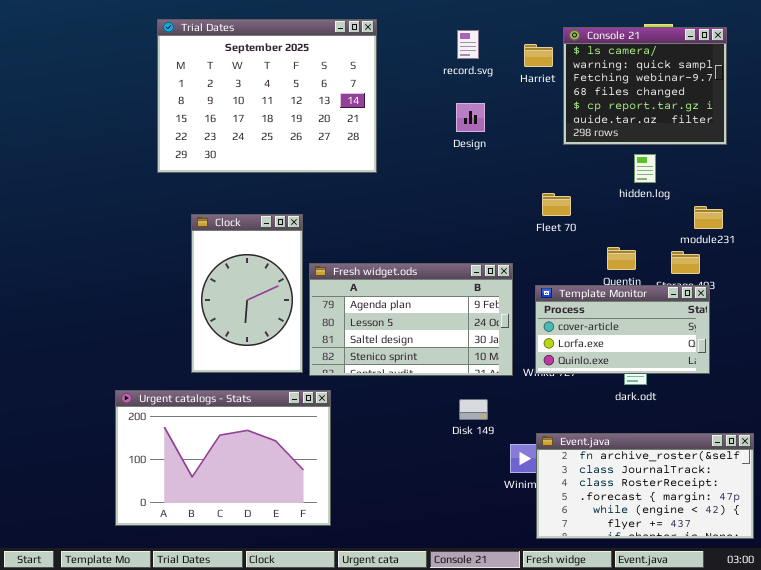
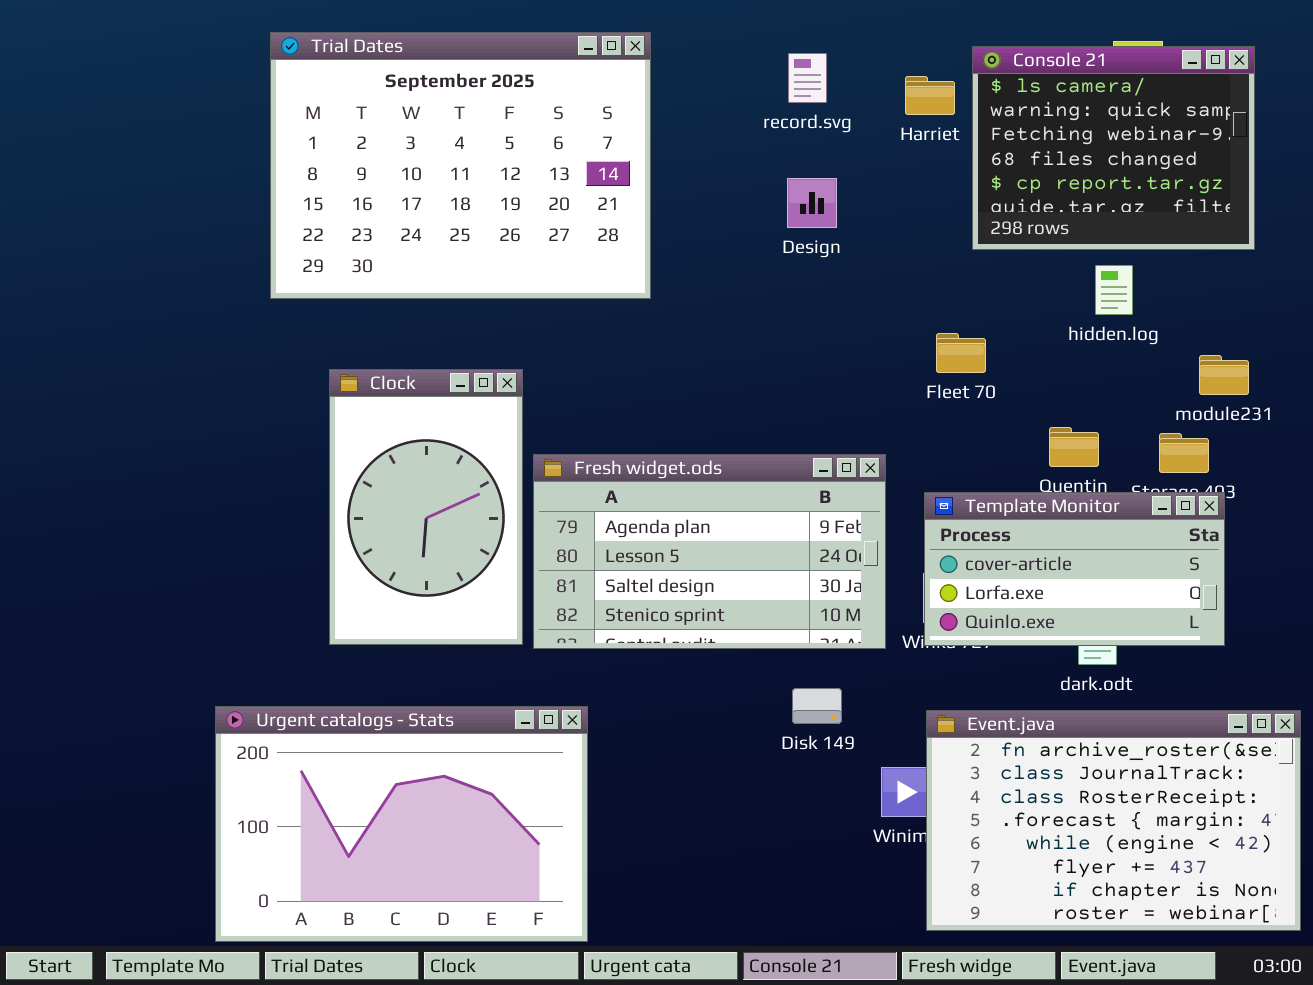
Urgent catalogs - Stats: [115,390,331,526] -> [215,706,588,942], moved
Event.java: [536,433,754,539] -> [926,710,1301,931], resized

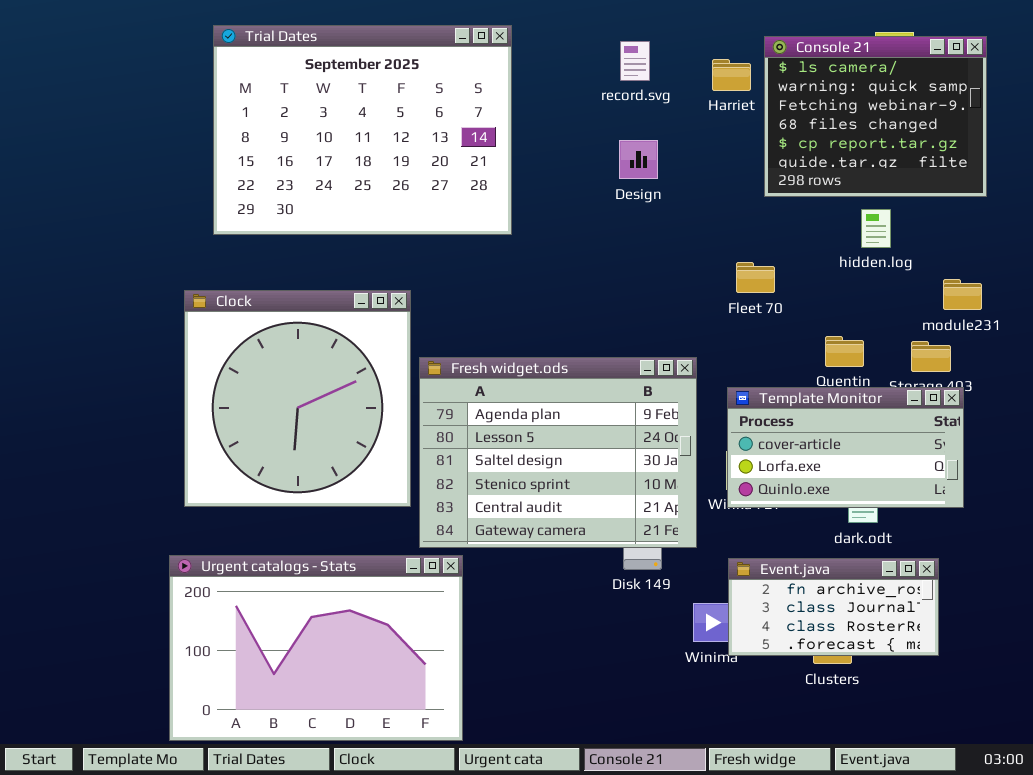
Clock: [329,369,523,645] -> [184,290,411,507], resized
Fresh widget.ods: [533,454,886,649] -> [419,357,697,548], resized
Event.java: [926,710,1301,931] -> [728,558,939,656], resized

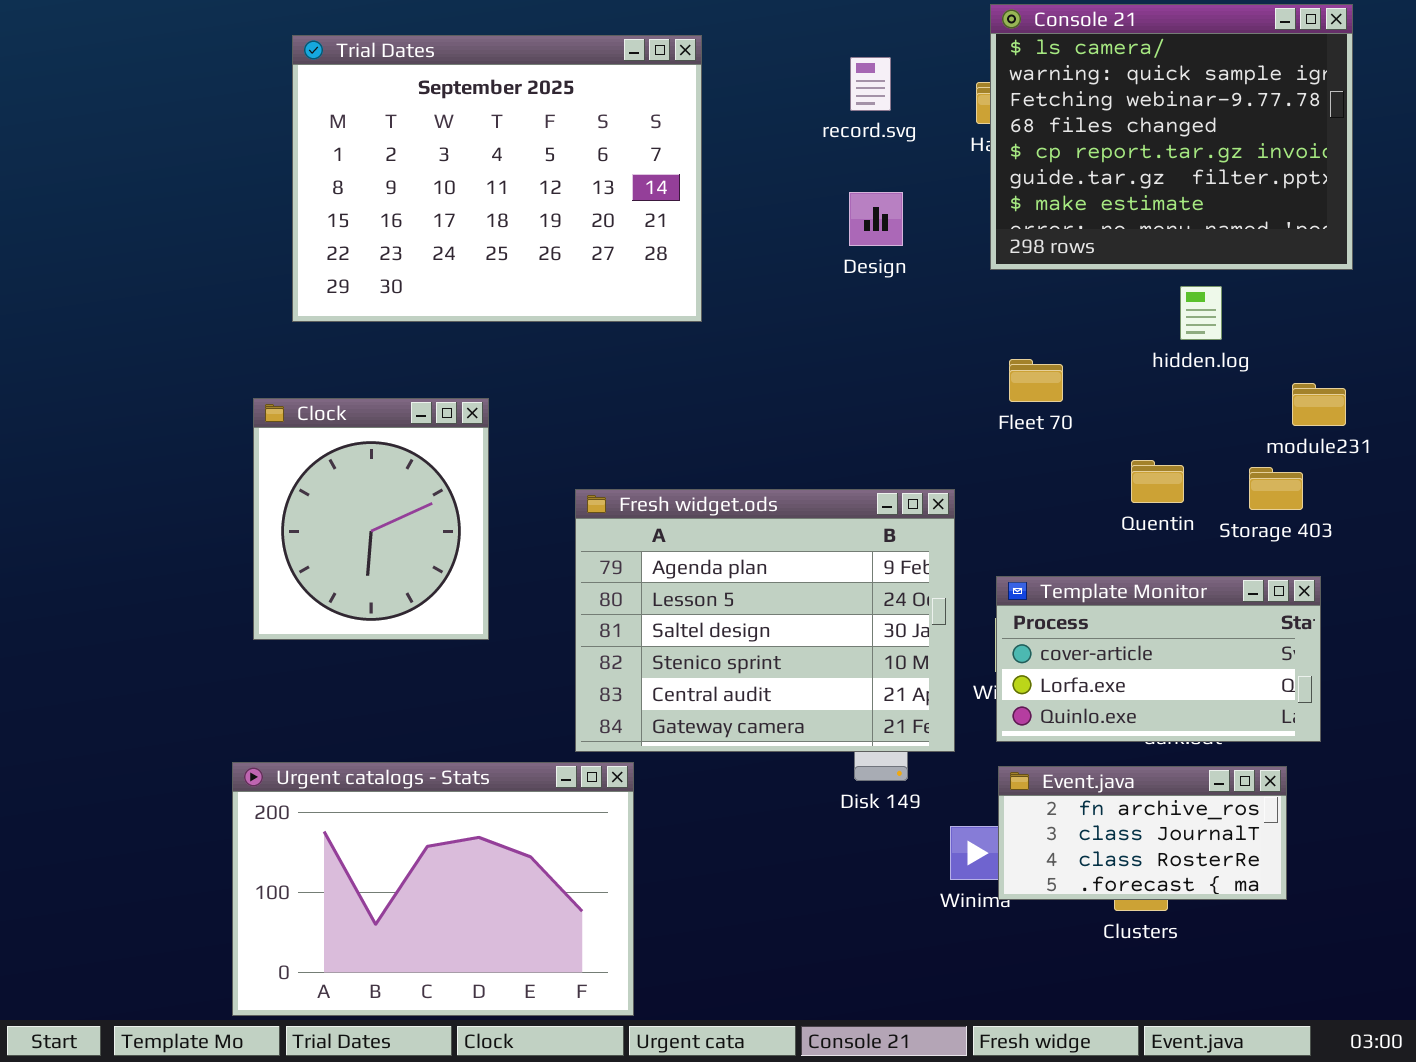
Console 21: [764,36,987,197] -> [990,4,1353,270], resized
Clock: [184,290,411,507] -> [253,398,489,640], resized
Template Monitor: [727,387,964,508] -> [996,576,1321,742], moved

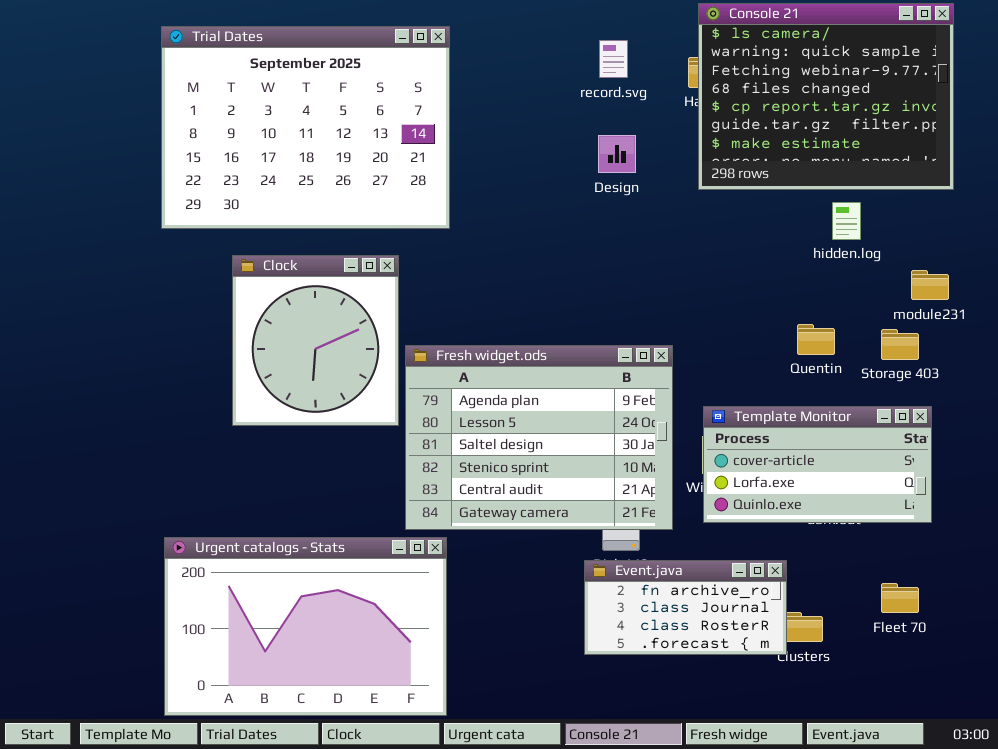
Trial Dates: [292,35,702,322] -> [161,26,450,229], moved
Fleet 70: [1009,359,1063,402] -> [881,583,919,613], moved
Clock: [253,398,489,640] -> [232,255,399,426], moved
Event.java: [998,766,1287,900] -> [584,560,787,655], moved

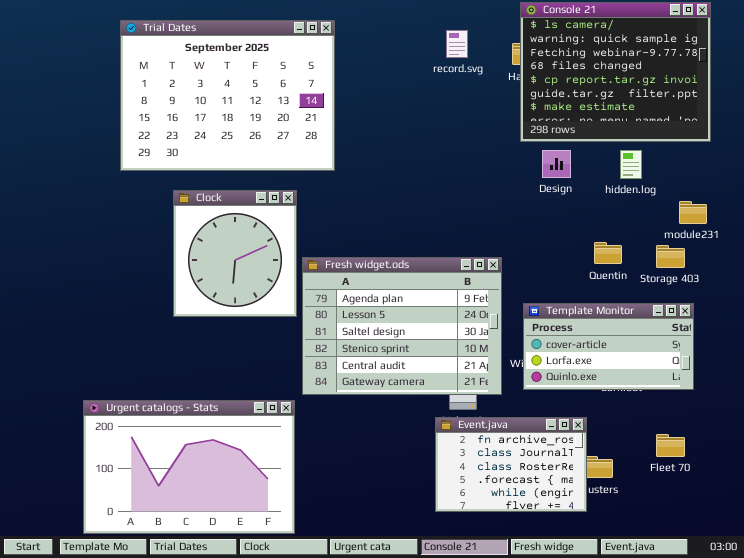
Design: [598,135,636,173] -> [542,150,571,178], moved
Urgent catalogs - Stats: [164,537,447,716] -> [83,400,295,534], moved
Event.java: [584,560,787,655] -> [435,417,587,512], resized

